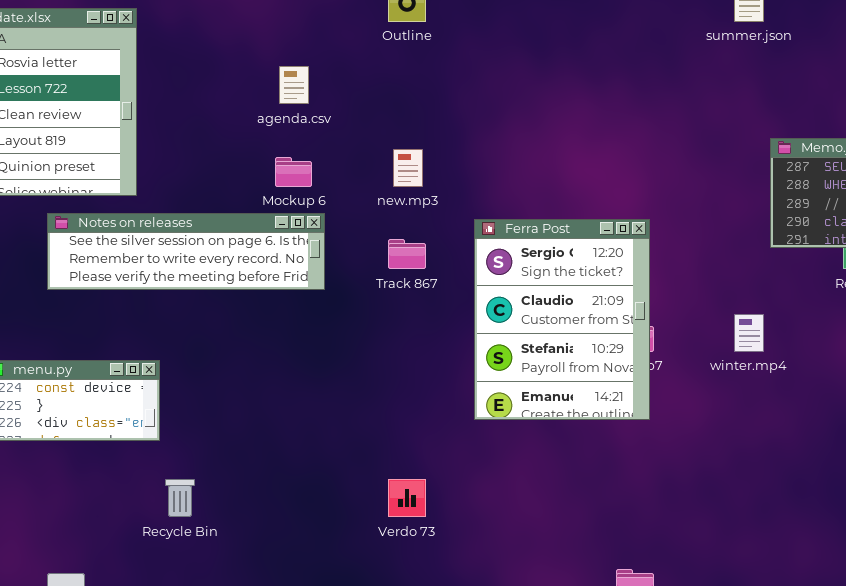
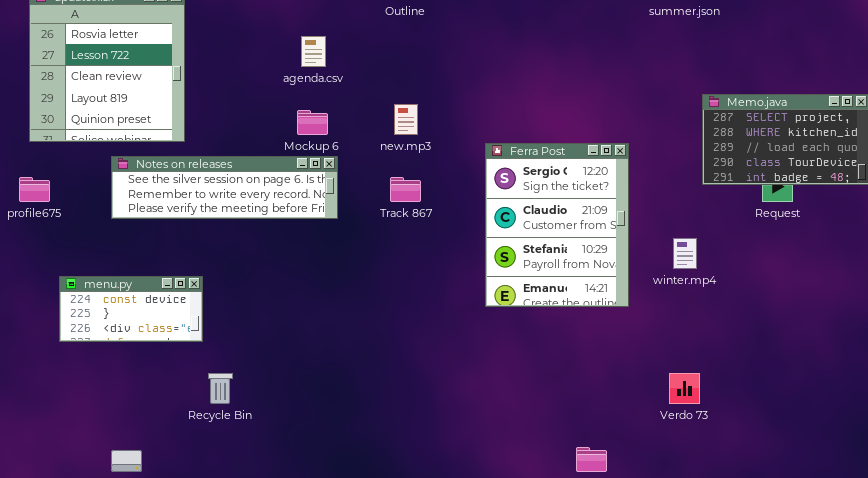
Ferra Post: [474,219,650,420] -> [485,143,629,307], moved
Verdo 73: [388,479,426,517] -> [669,373,700,404], moved

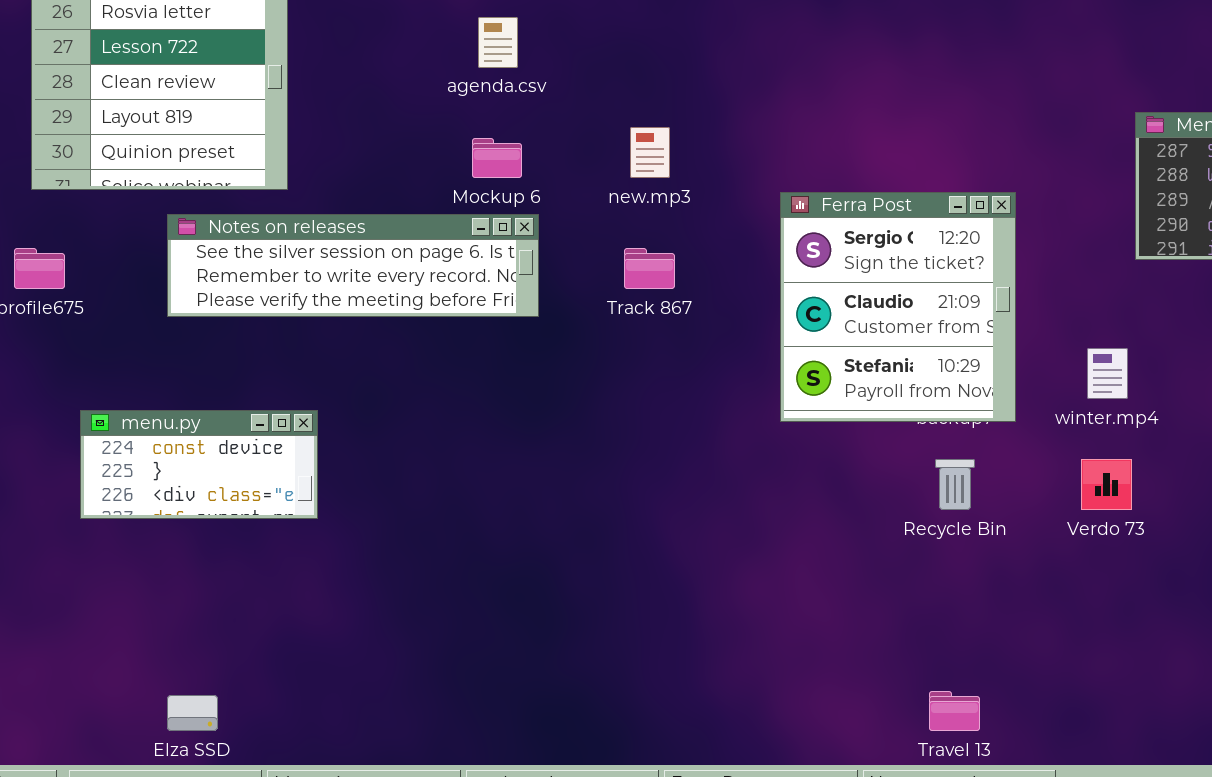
Ferra Post: [485,143,629,307] -> [780,192,1016,422], resized
Recycle Bin: [208,373,233,404] -> [935,459,975,510], moved
Verdo 73: [669,373,700,404] -> [1081,459,1132,510], moved

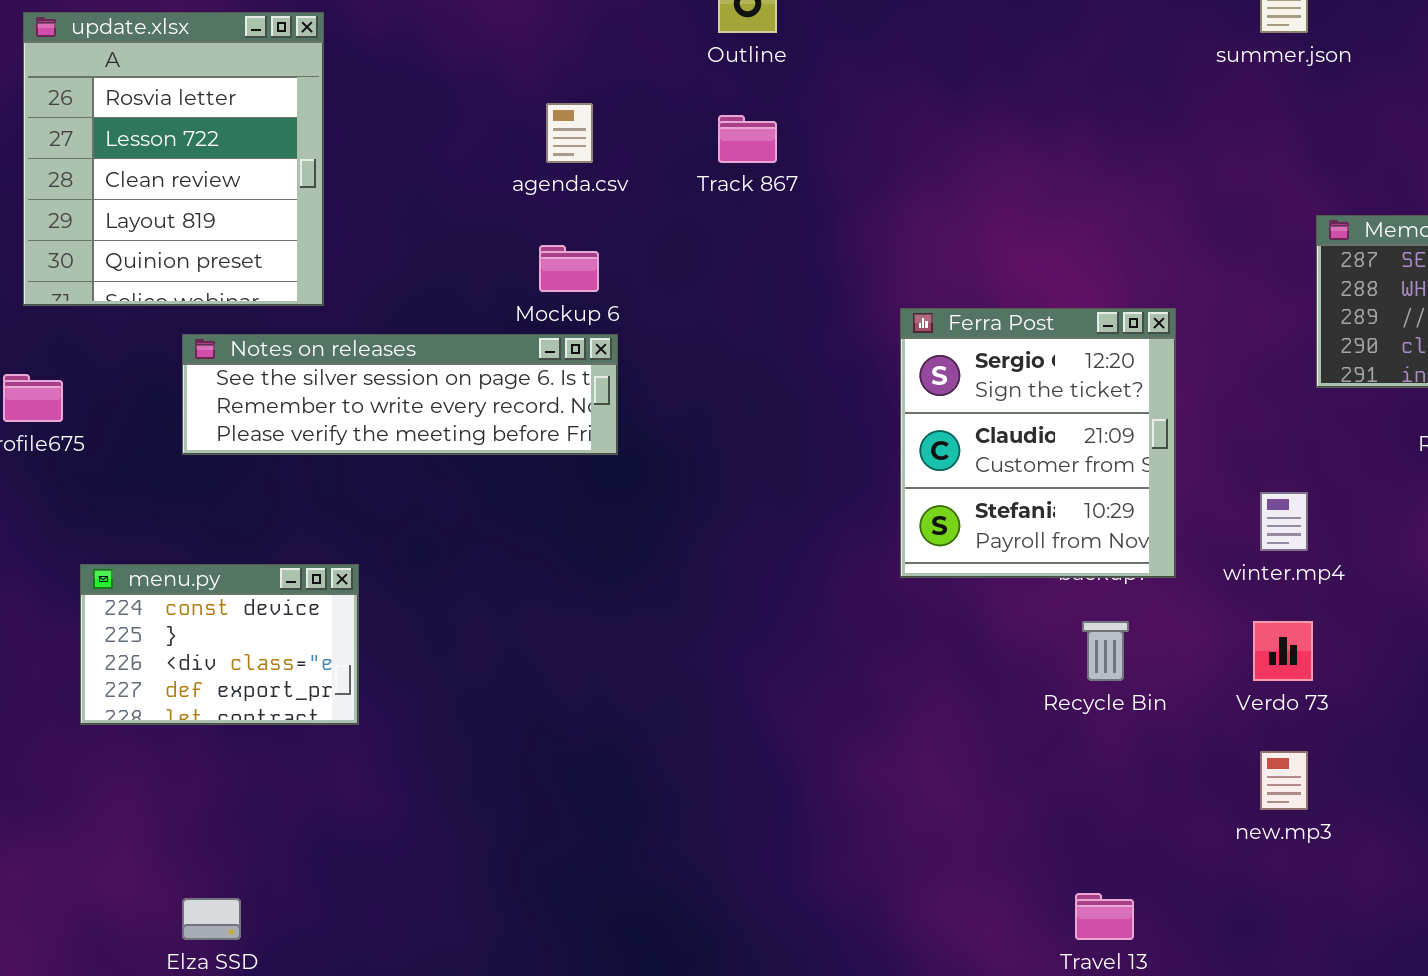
new.mp3: [630,127,670,178] -> [1260,751,1308,810], moved
Track 867: [624,248,675,289] -> [718,115,777,163], moved
menu.py: [80,410,318,519] -> [80,564,359,725], resized

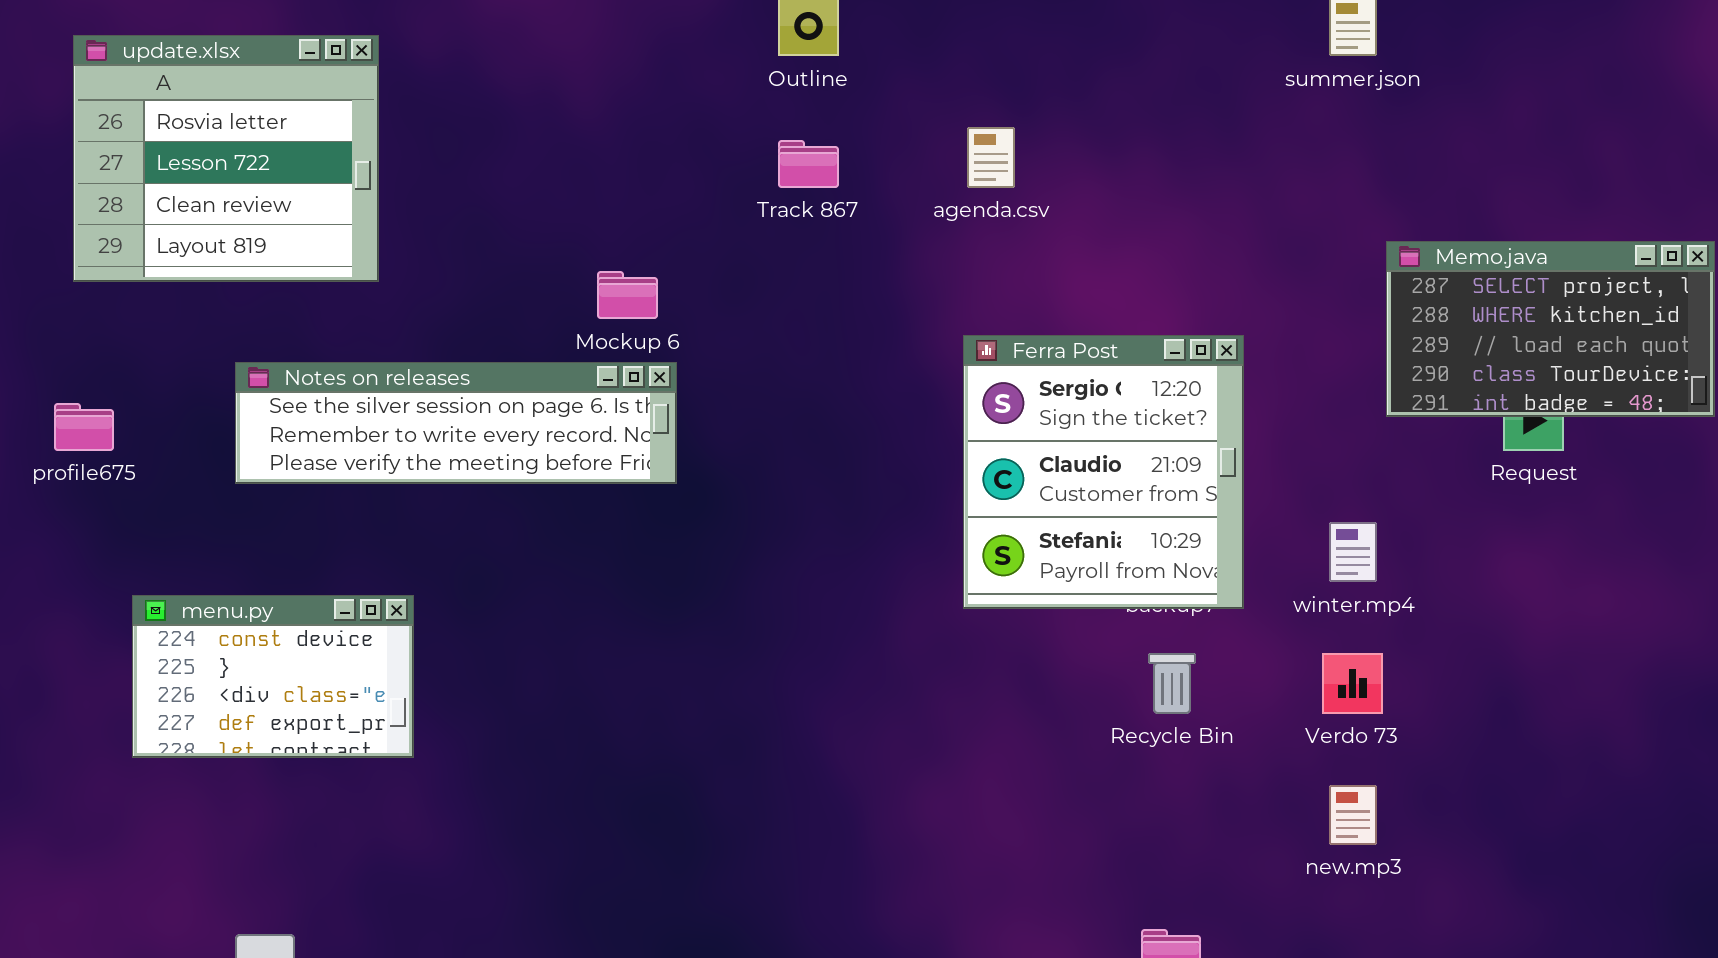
update.xlsx: [23,12,324,306] -> [73,35,379,282], resized
agenda.csv: [546,103,593,163] -> [967,127,1015,188], moved

